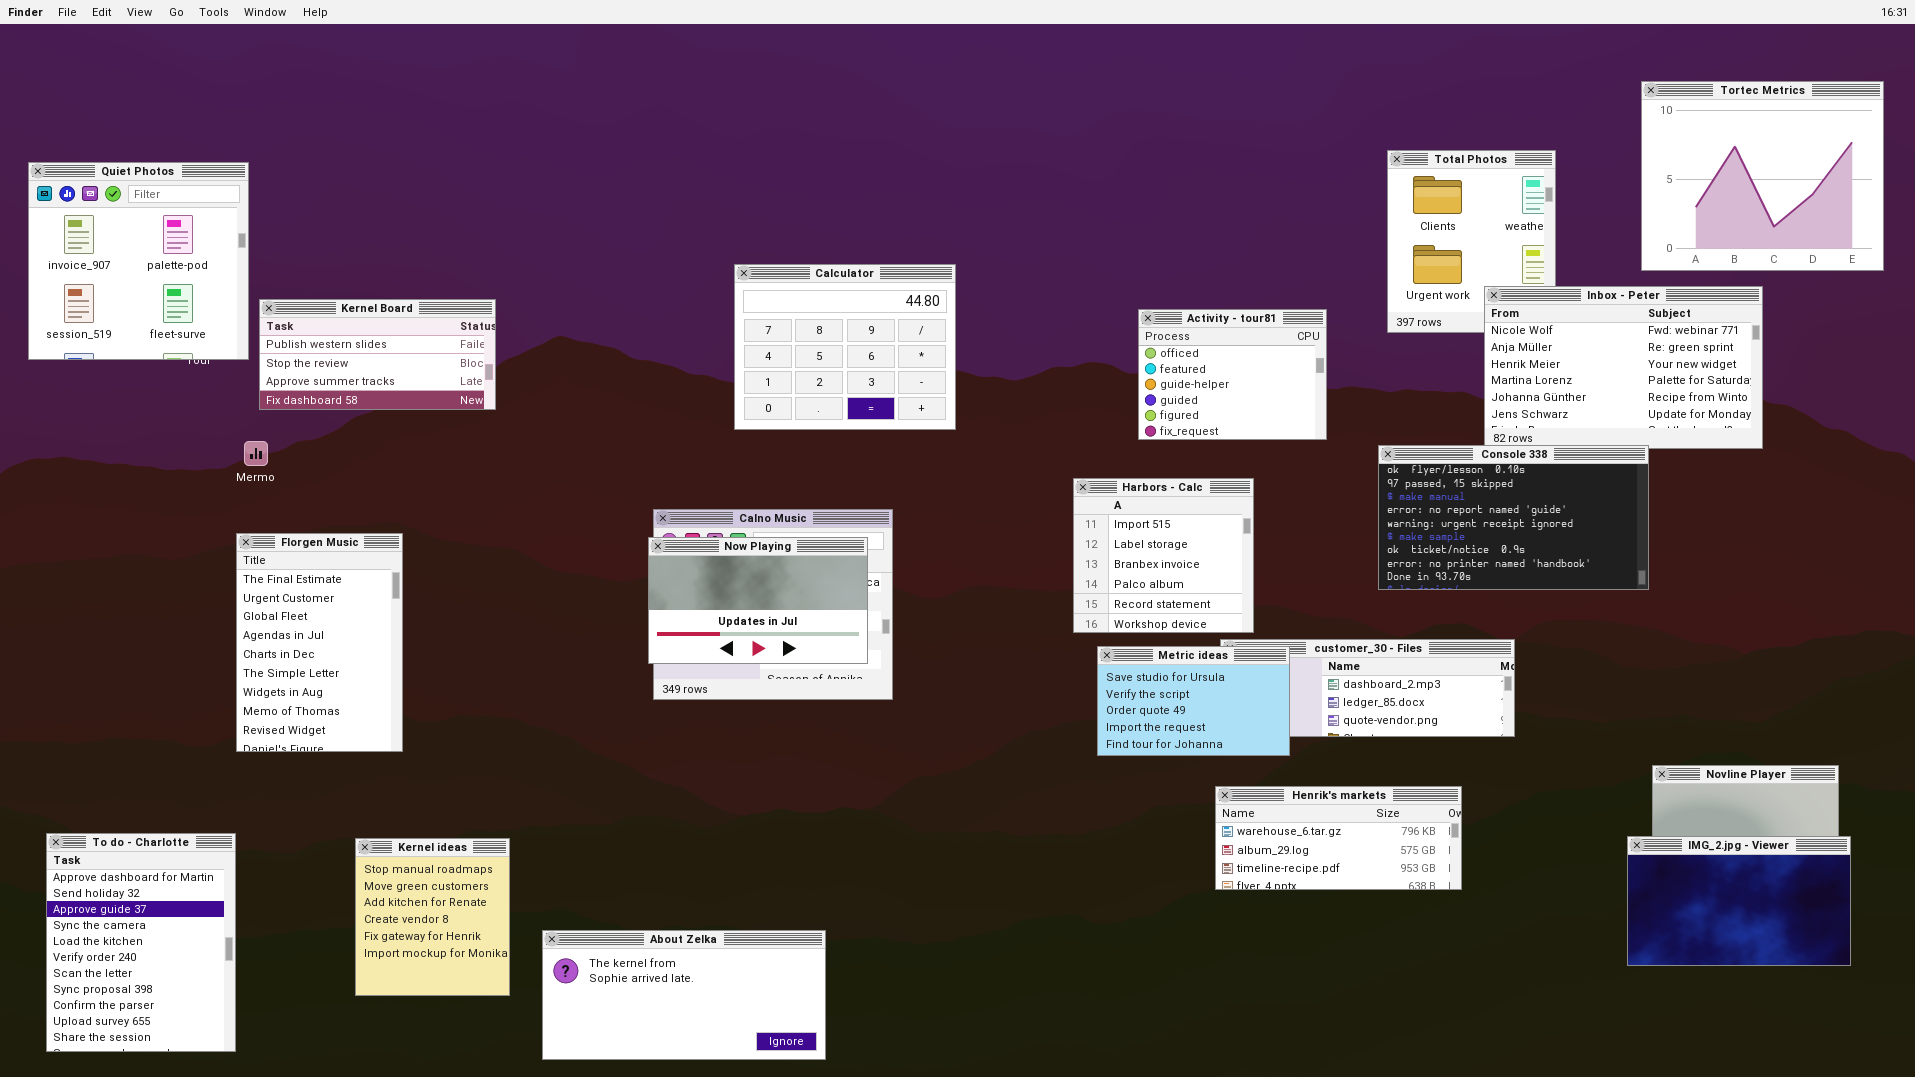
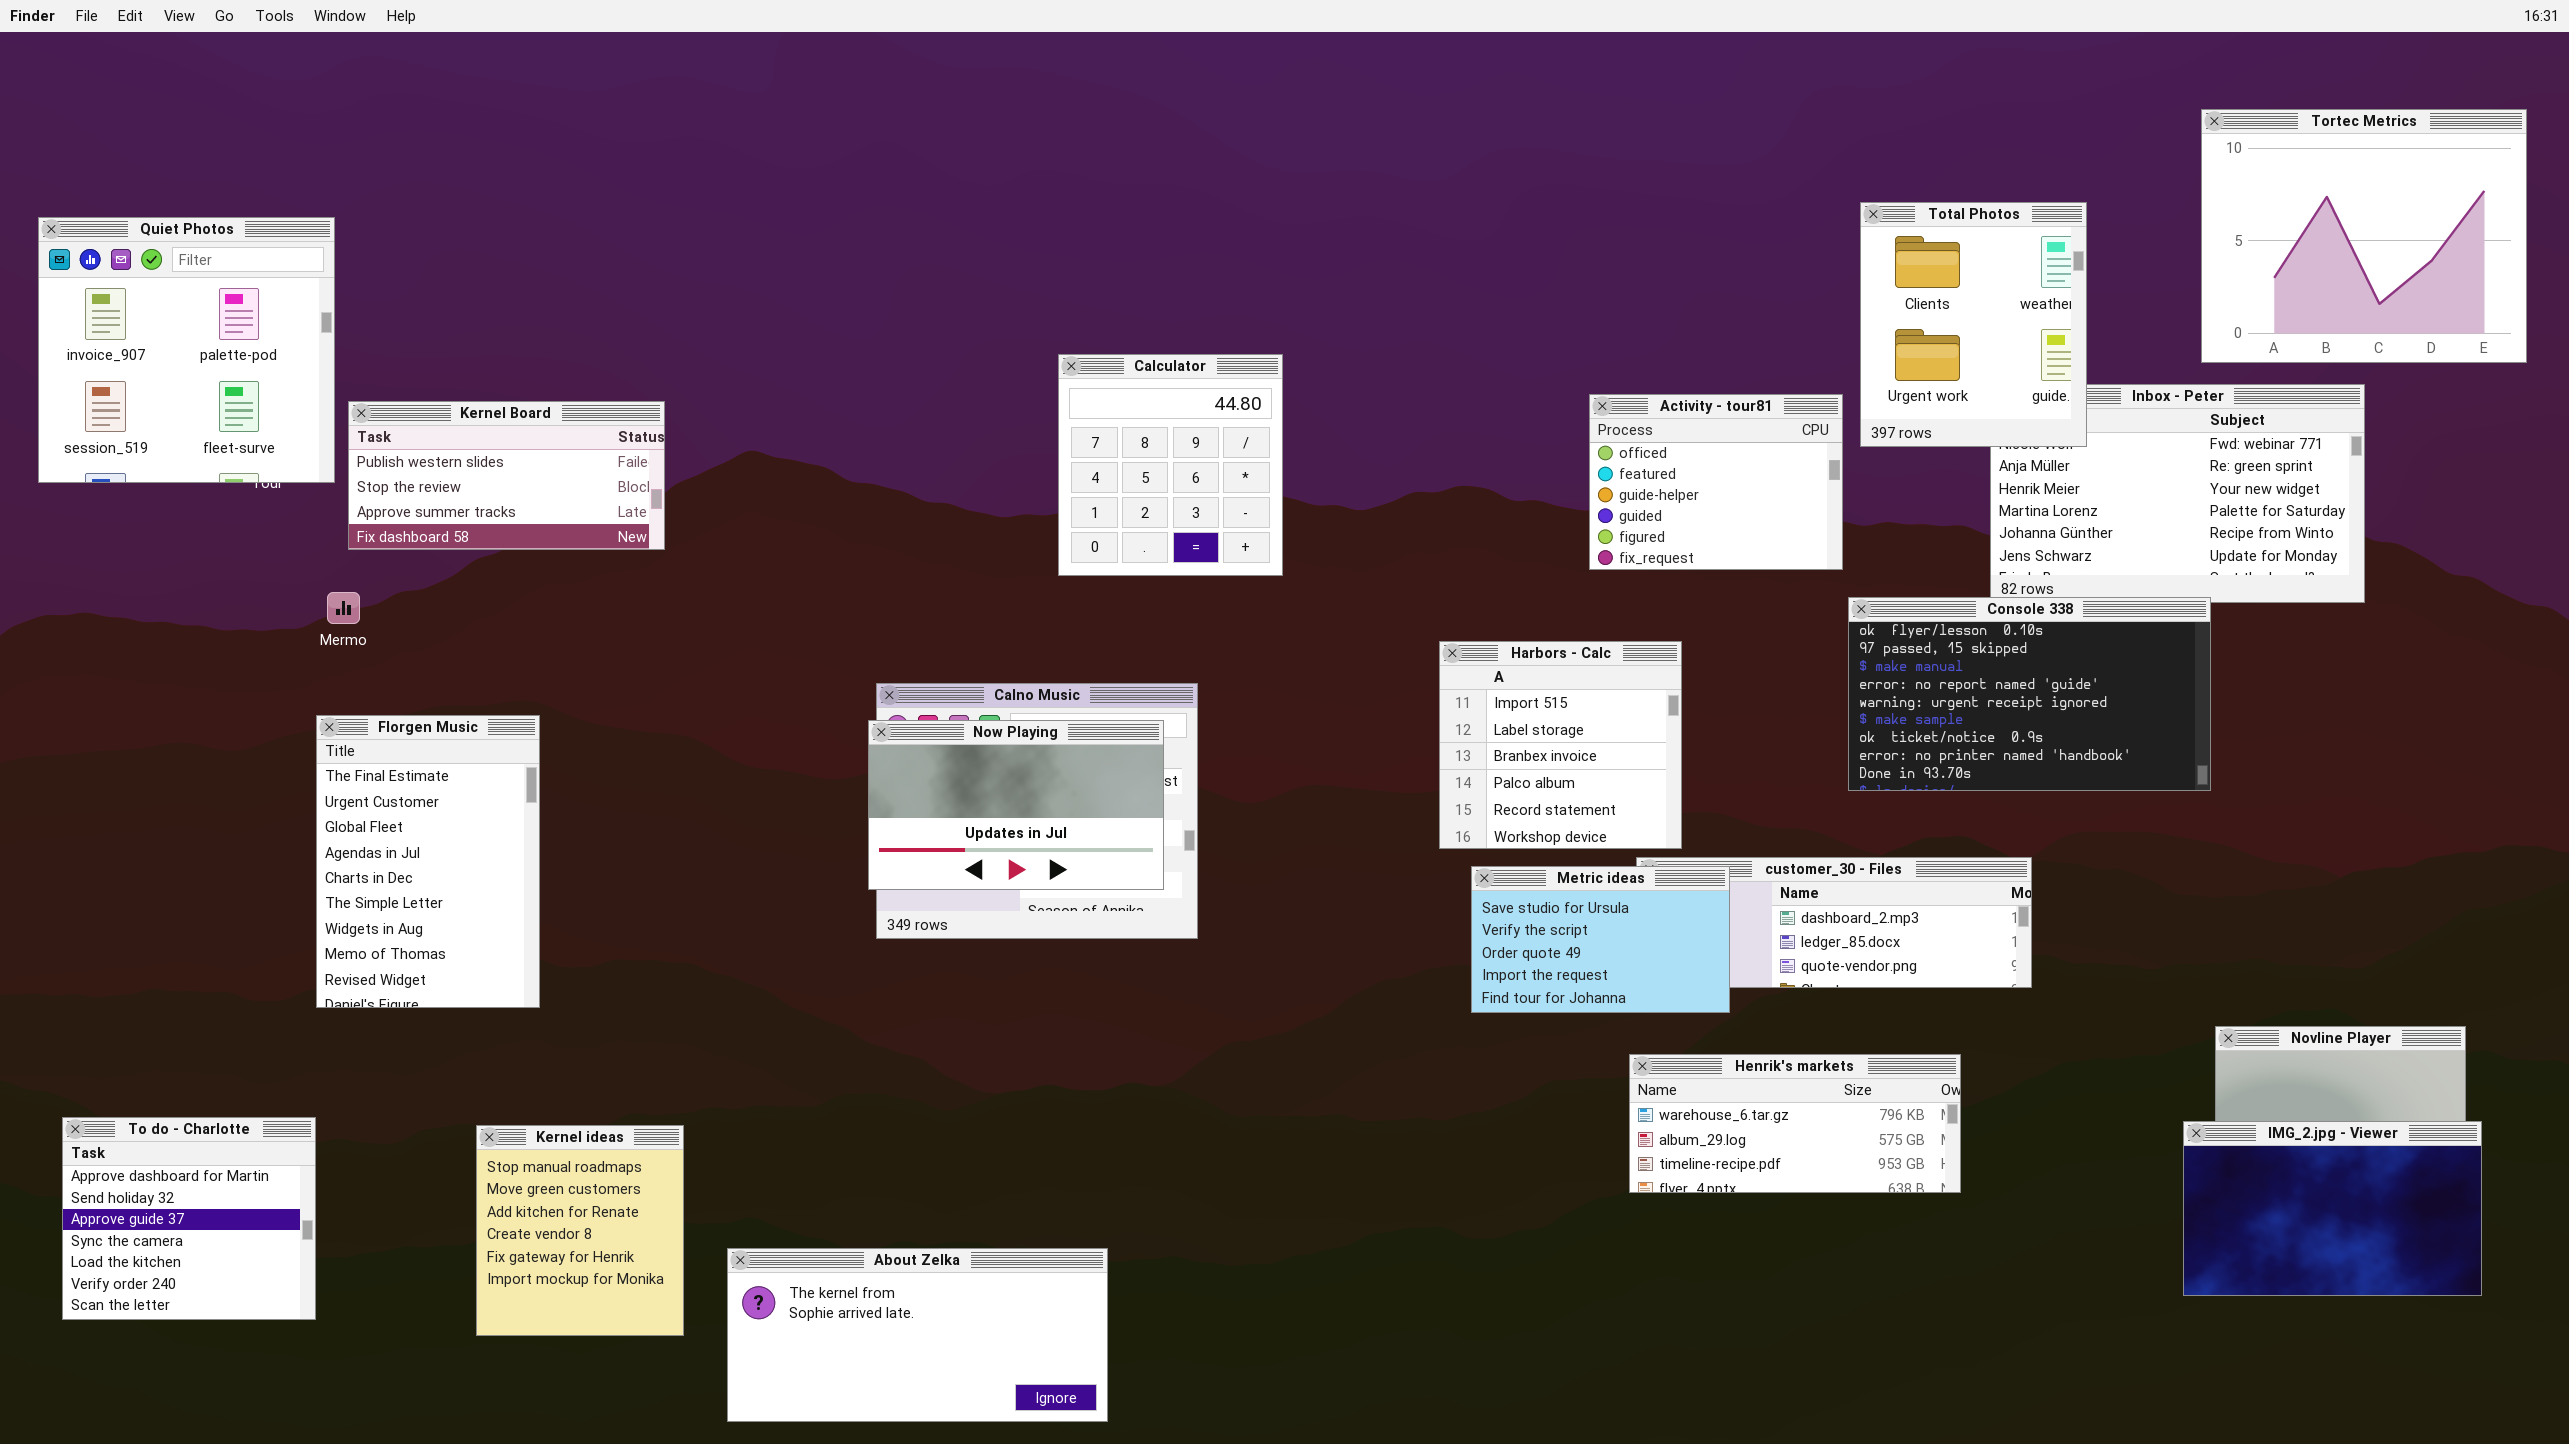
Total Photos: [1387,150,1556,333] -> [1860,202,2087,447], raised
Calculator: [734,264,956,430] -> [1058,354,1283,576], resized
Activity - tour81: [1138,309,1327,440] -> [1589,394,1843,570], moved
To do - Charlotte: [46,833,236,1052] -> [62,1117,316,1320], resized

